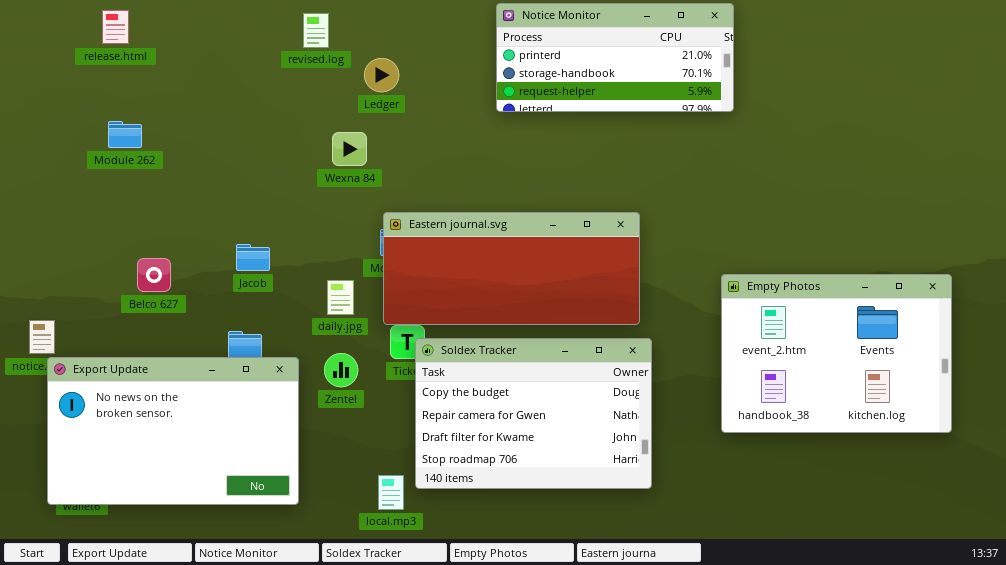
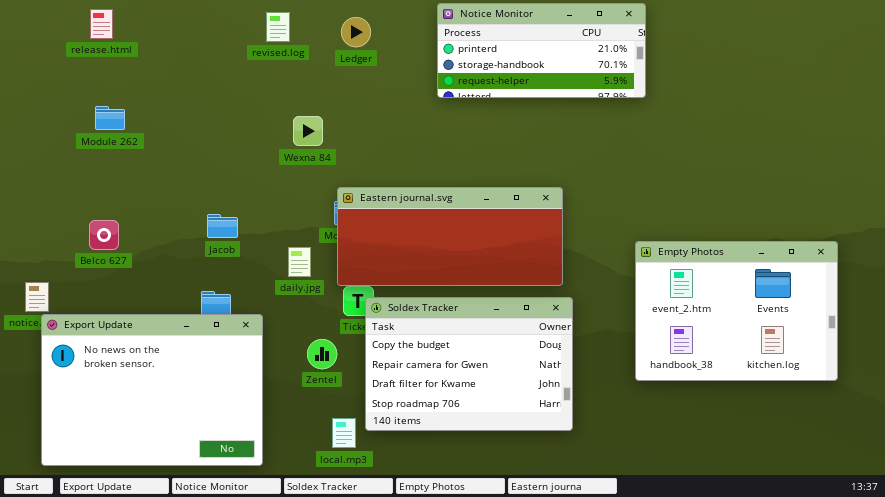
Ledger: [364,58,399,92] -> [341,17,371,47], moved
Belco 627: [137,258,171,292] -> [89,220,119,250], moved
Zentel: [324,353,358,387] -> [307,339,337,369], moved
Export Update: [47,357,299,505] -> [41,314,263,466], resized

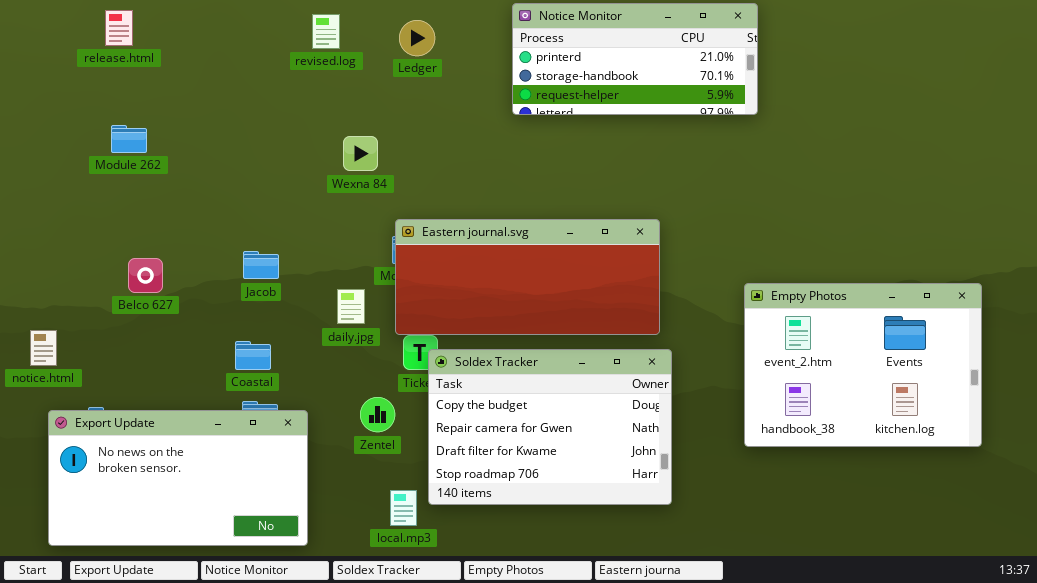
Belco 627: [89,220,119,250] -> [128,258,163,293], moved
Export Update: [41,314,263,466] -> [48,410,308,546], resized

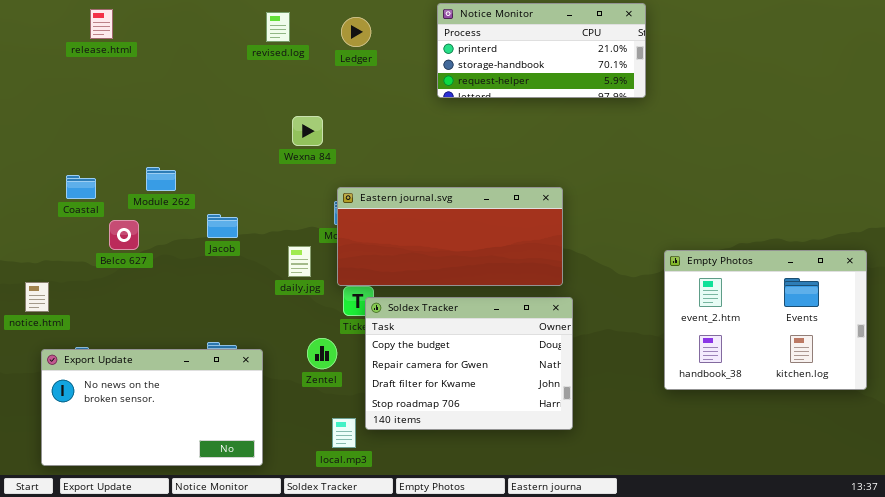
Module 262: [111,125,147,153] -> [146,167,176,191], moved
Empty Photos: [744,283,982,447] -> [664,250,867,390], moved
Coastal: [235,341,271,370] -> [66,175,96,199], moved

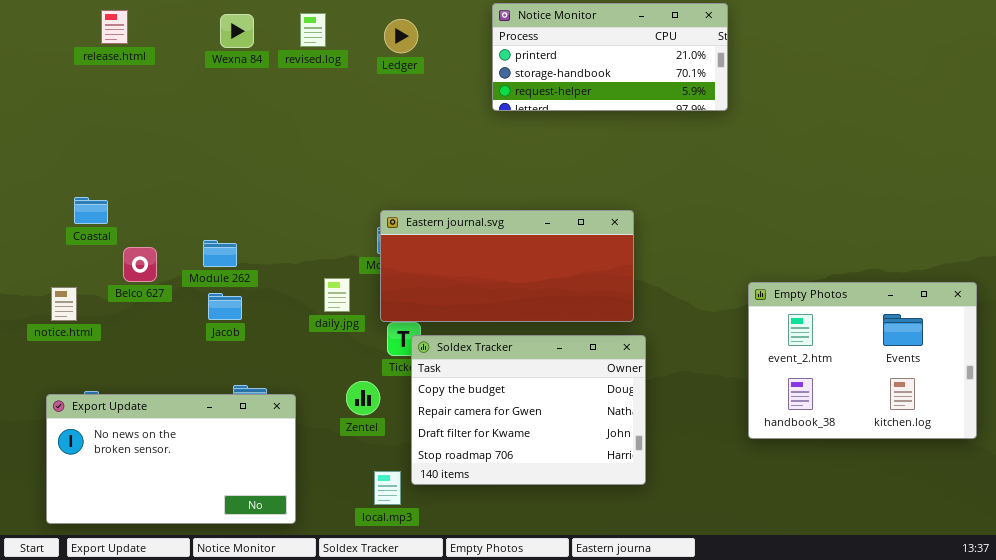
Wexna 84: [292,116,323,146] -> [220,14,254,48], moved
Module 262: [146,167,176,191] -> [203,240,237,267], moved
Jacob: [207,214,238,238] -> [208,293,242,320], moved
notice.html: [25,282,49,312] -> [51,287,77,321], moved

